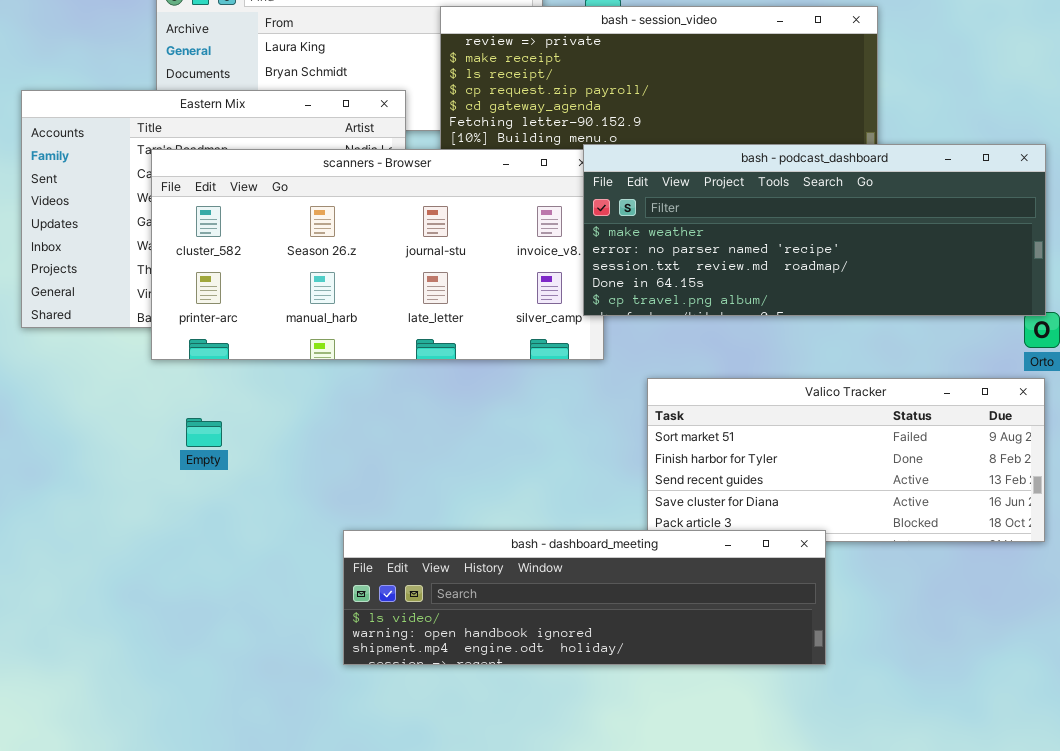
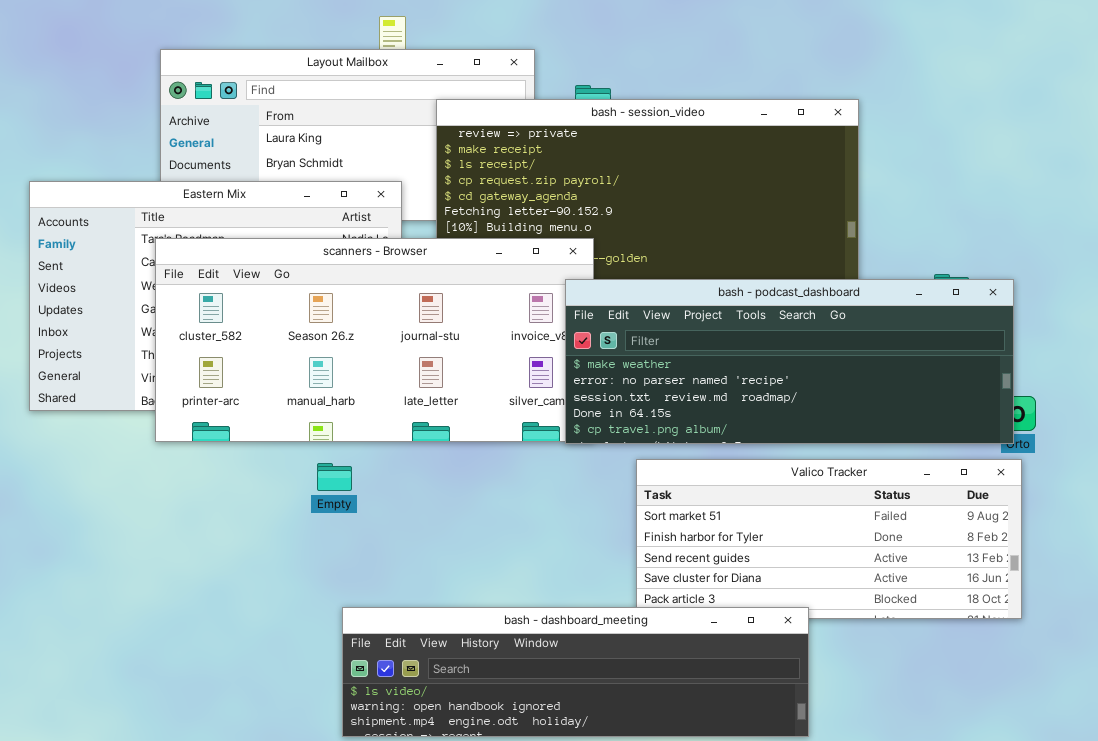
bash - podcast_dashboard: [583,144,1046,316] -> [565,279,1014,444], moved
Empty: [186,418,222,447] -> [317,463,352,491], moved

